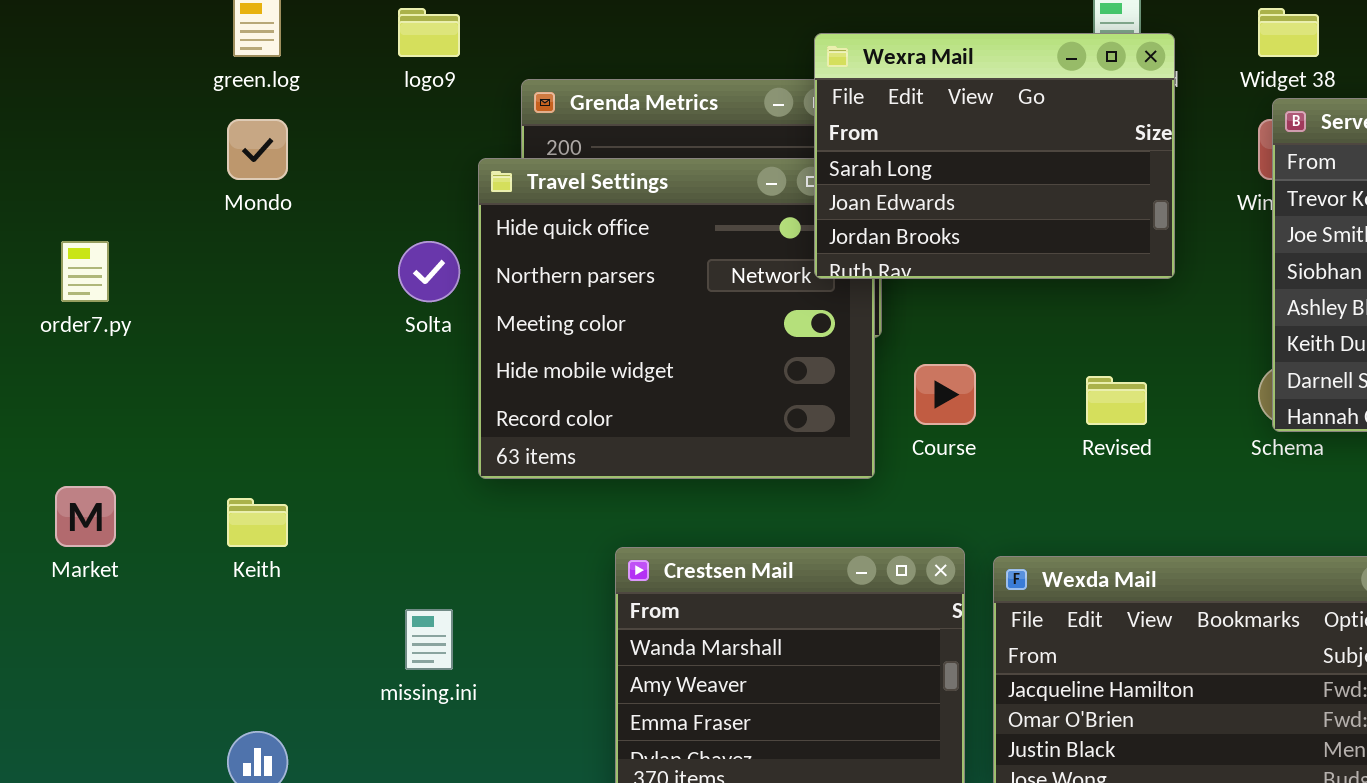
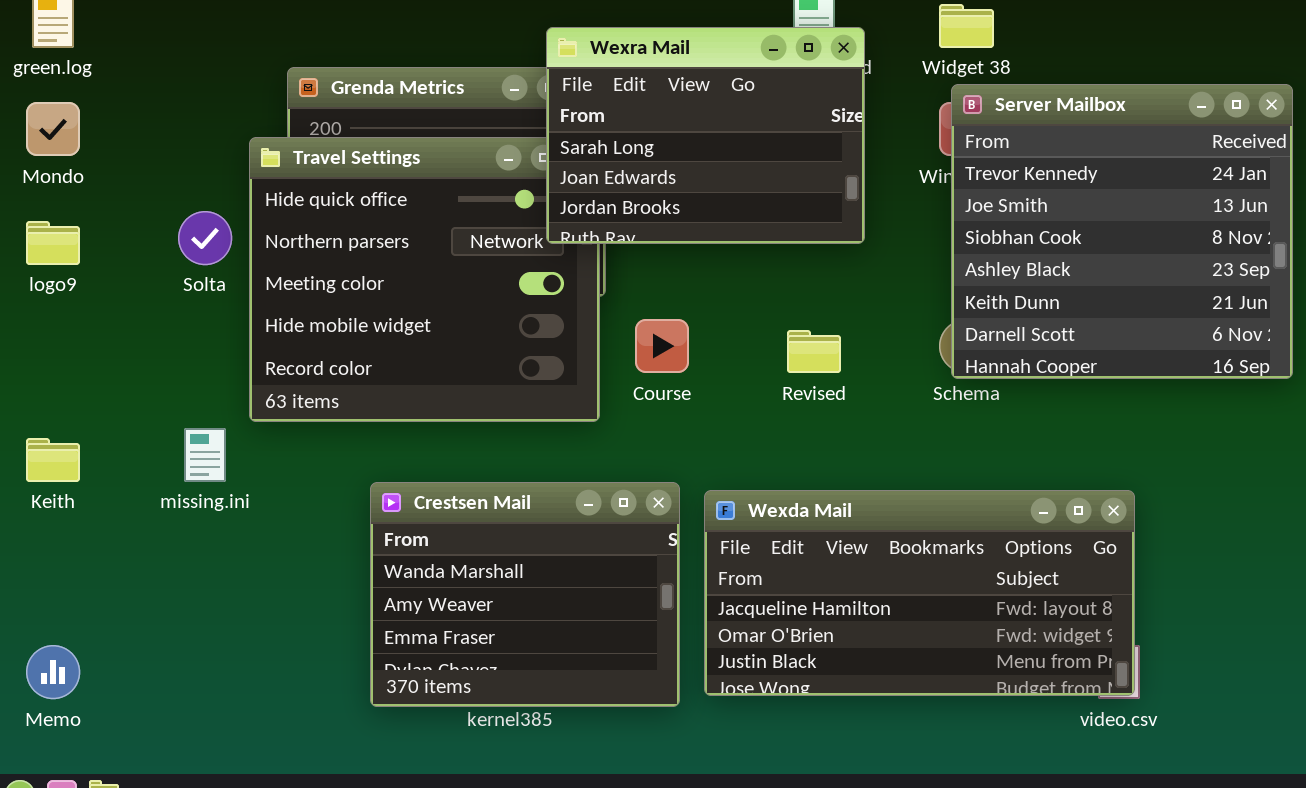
logo9: [398,8,460,57] -> [26,221,80,265], moved
missing.ini: [405,609,453,670] -> [184,428,226,482], moved

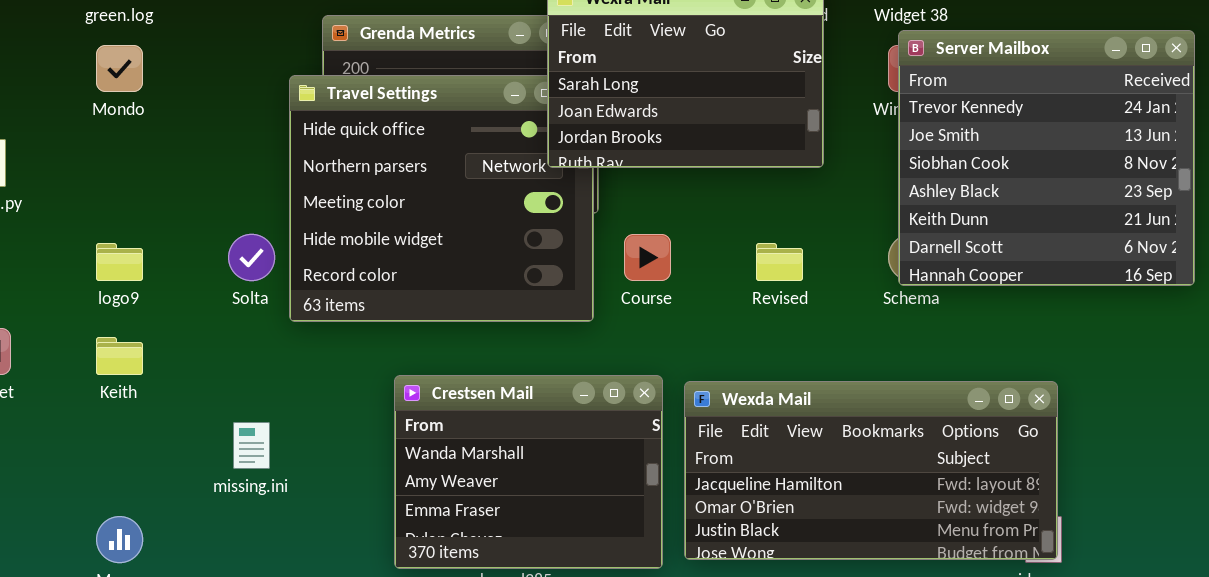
Solta: [178,211,232,265] -> [228,234,275,281], moved
logo9: [26,221,80,265] -> [96,243,143,281], moved
missing.ini: [184,428,226,482] -> [233,422,270,469], moved

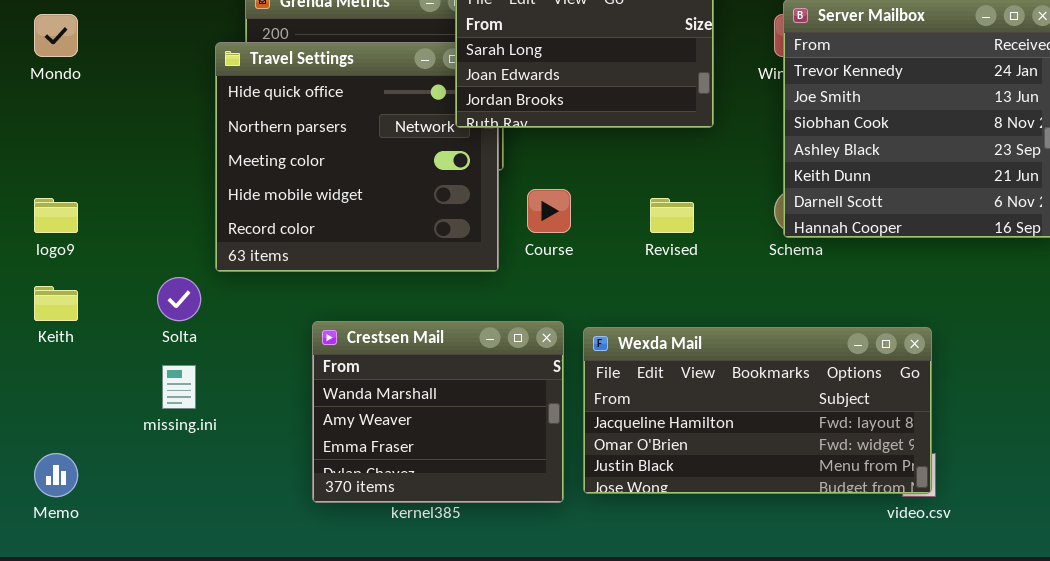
Solta: [228,234,275,281] -> [157,277,201,321], moved

